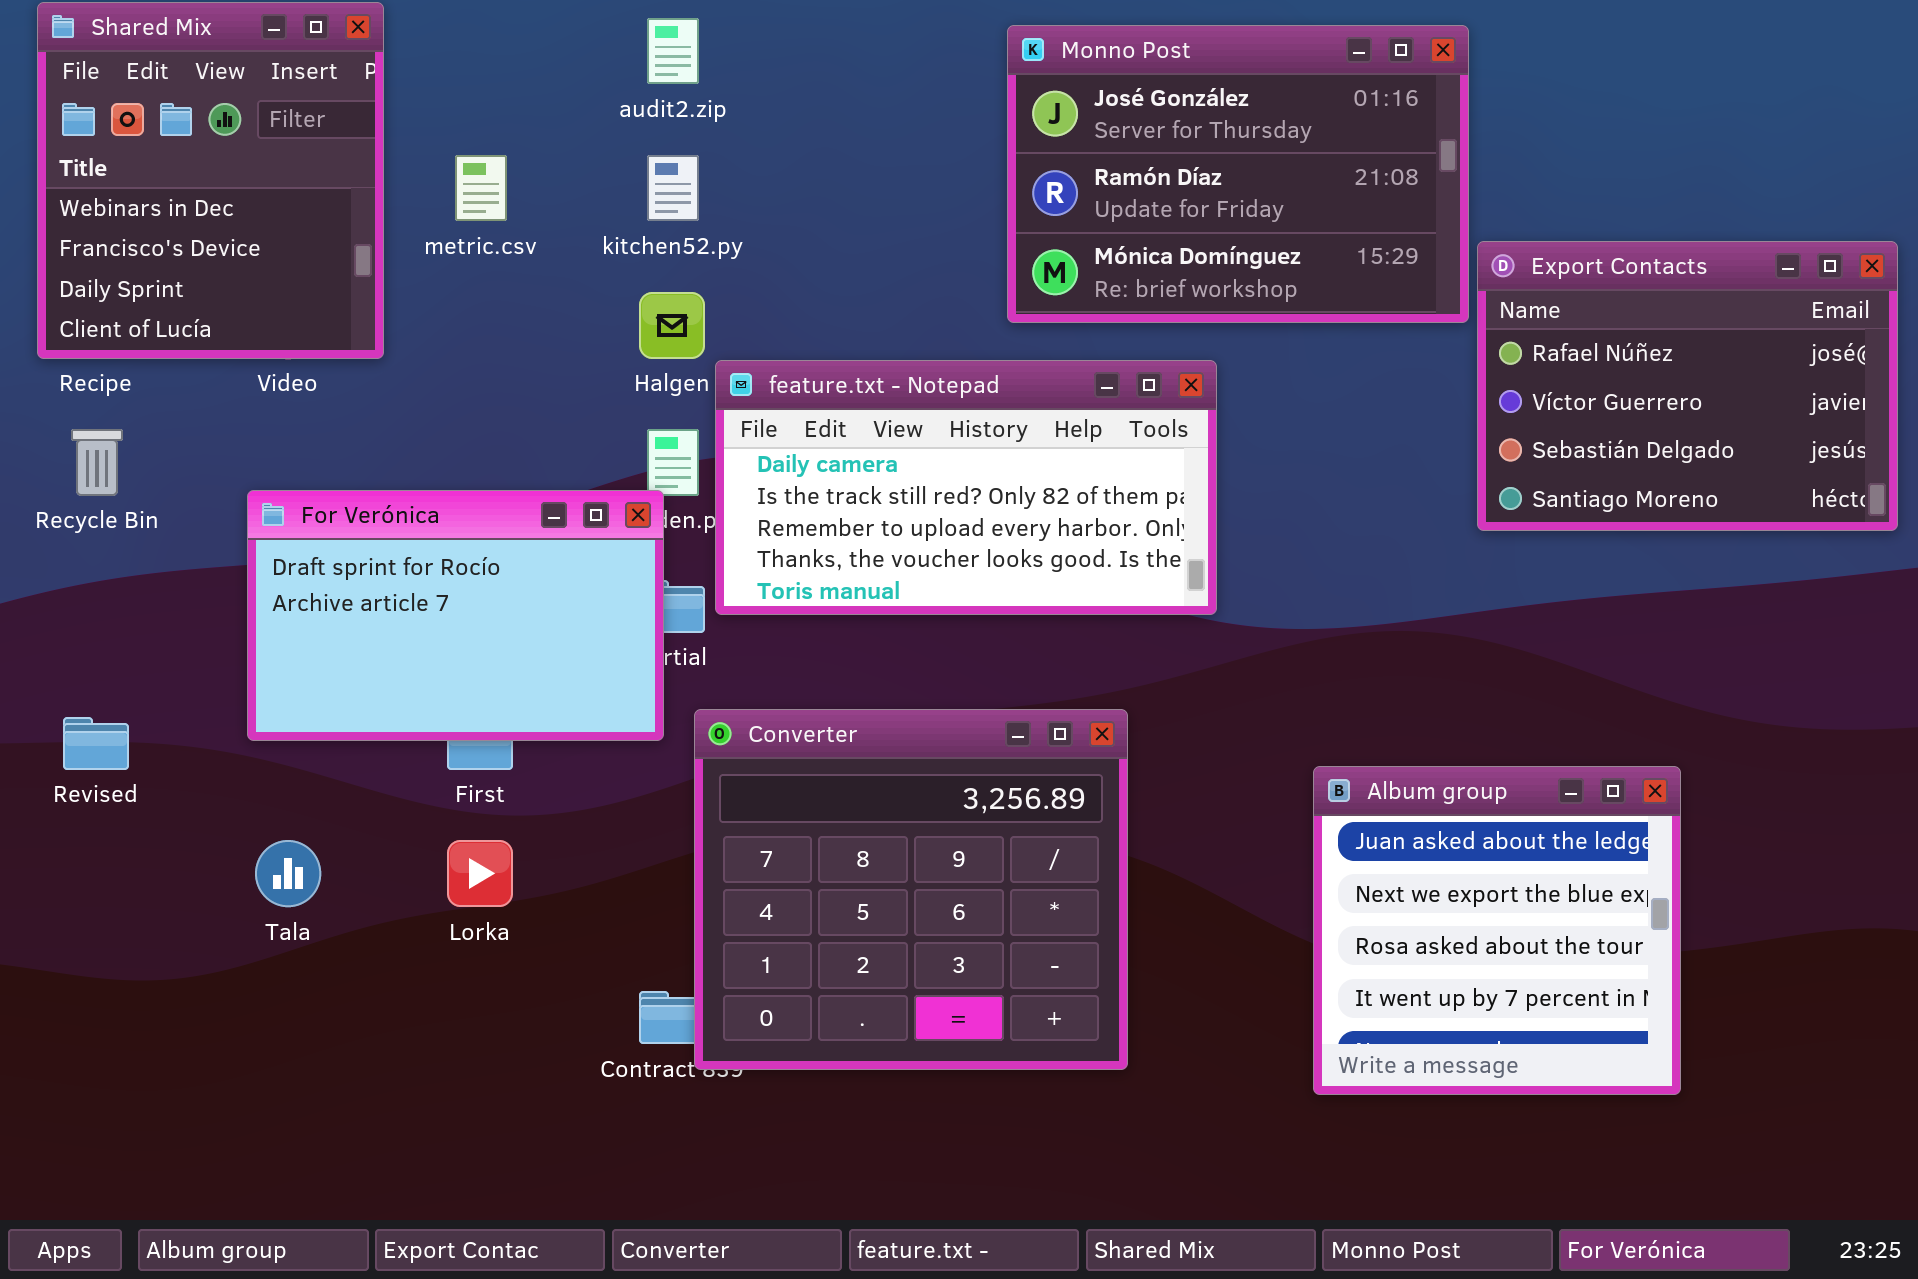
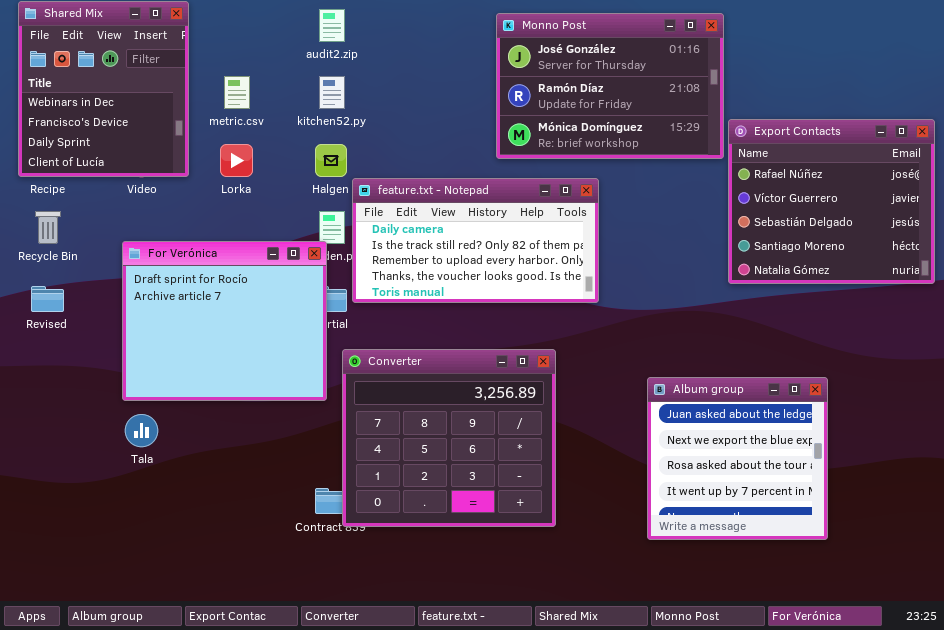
Export Contacts: [1477,241,1898,531] -> [728,119,935,284], resized
For Verónica: [247,490,664,741] -> [122,241,327,401], resized
Revised: [63,717,129,770] -> [31,286,64,312], moved
Lorka: [447,840,513,907] -> [220,144,253,177], moved

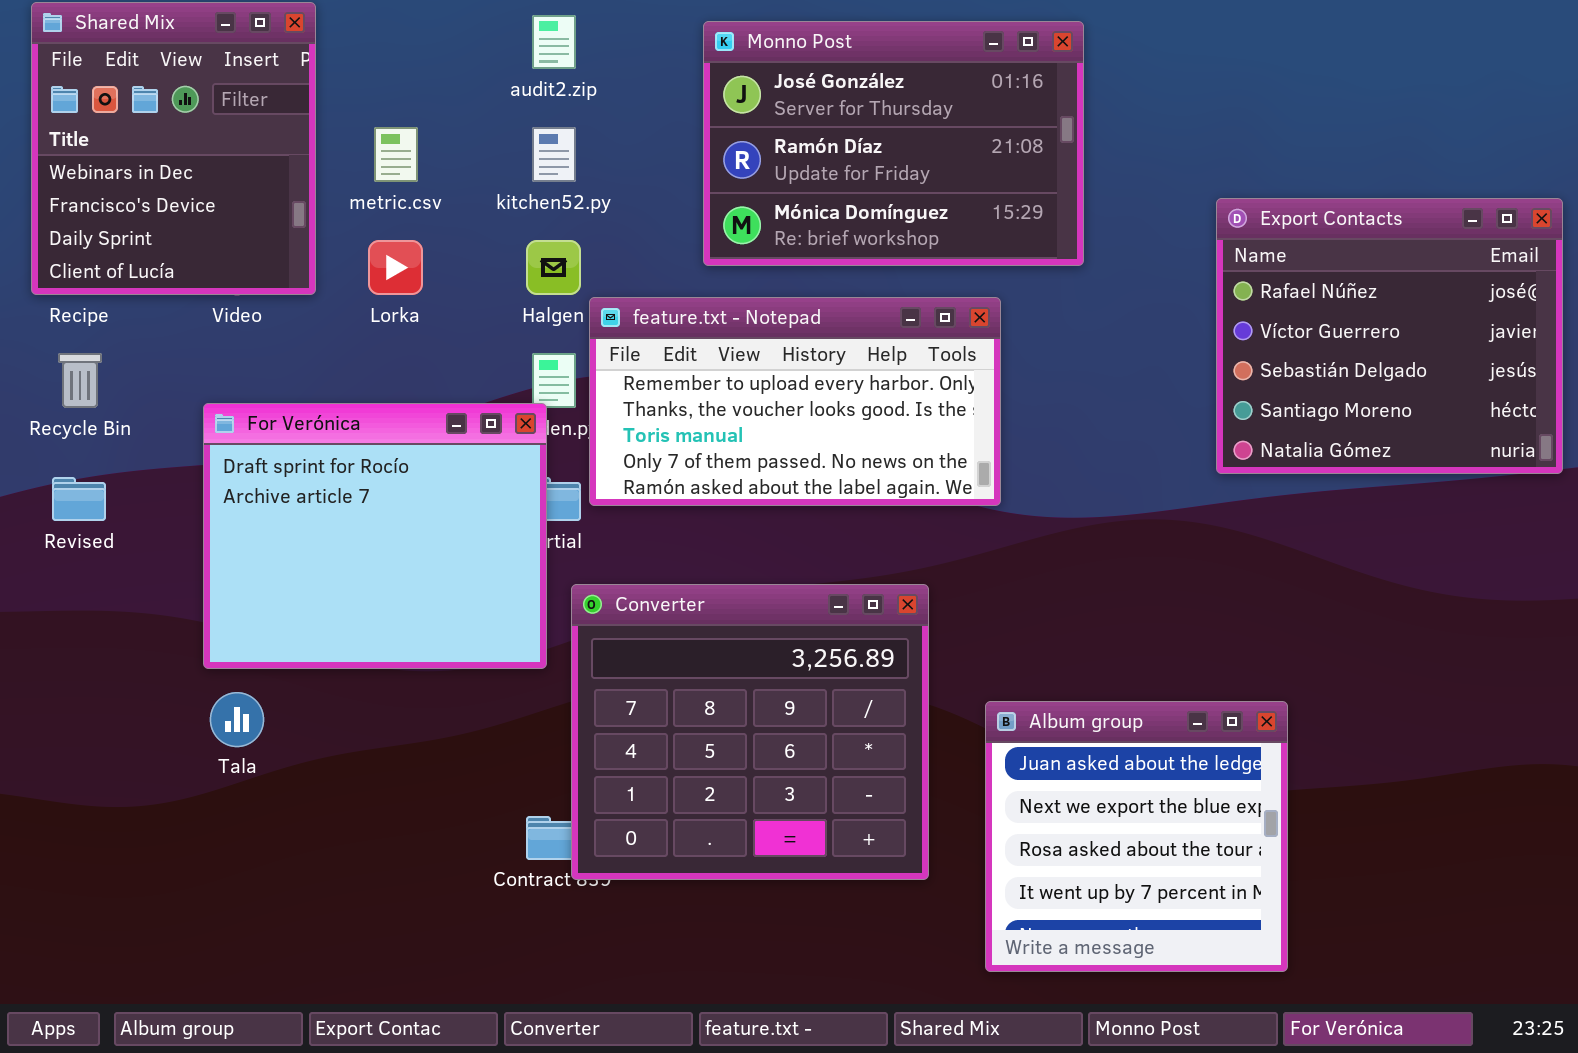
Monno Post: [496,13,724,159] -> [703,21,1084,266], moved
feature.txt - Notepad: [352,178,599,303] -> [589,297,1001,506], scrolled down 2 rows
Album group: [647,377,828,540] -> [985,701,1288,972], moved

